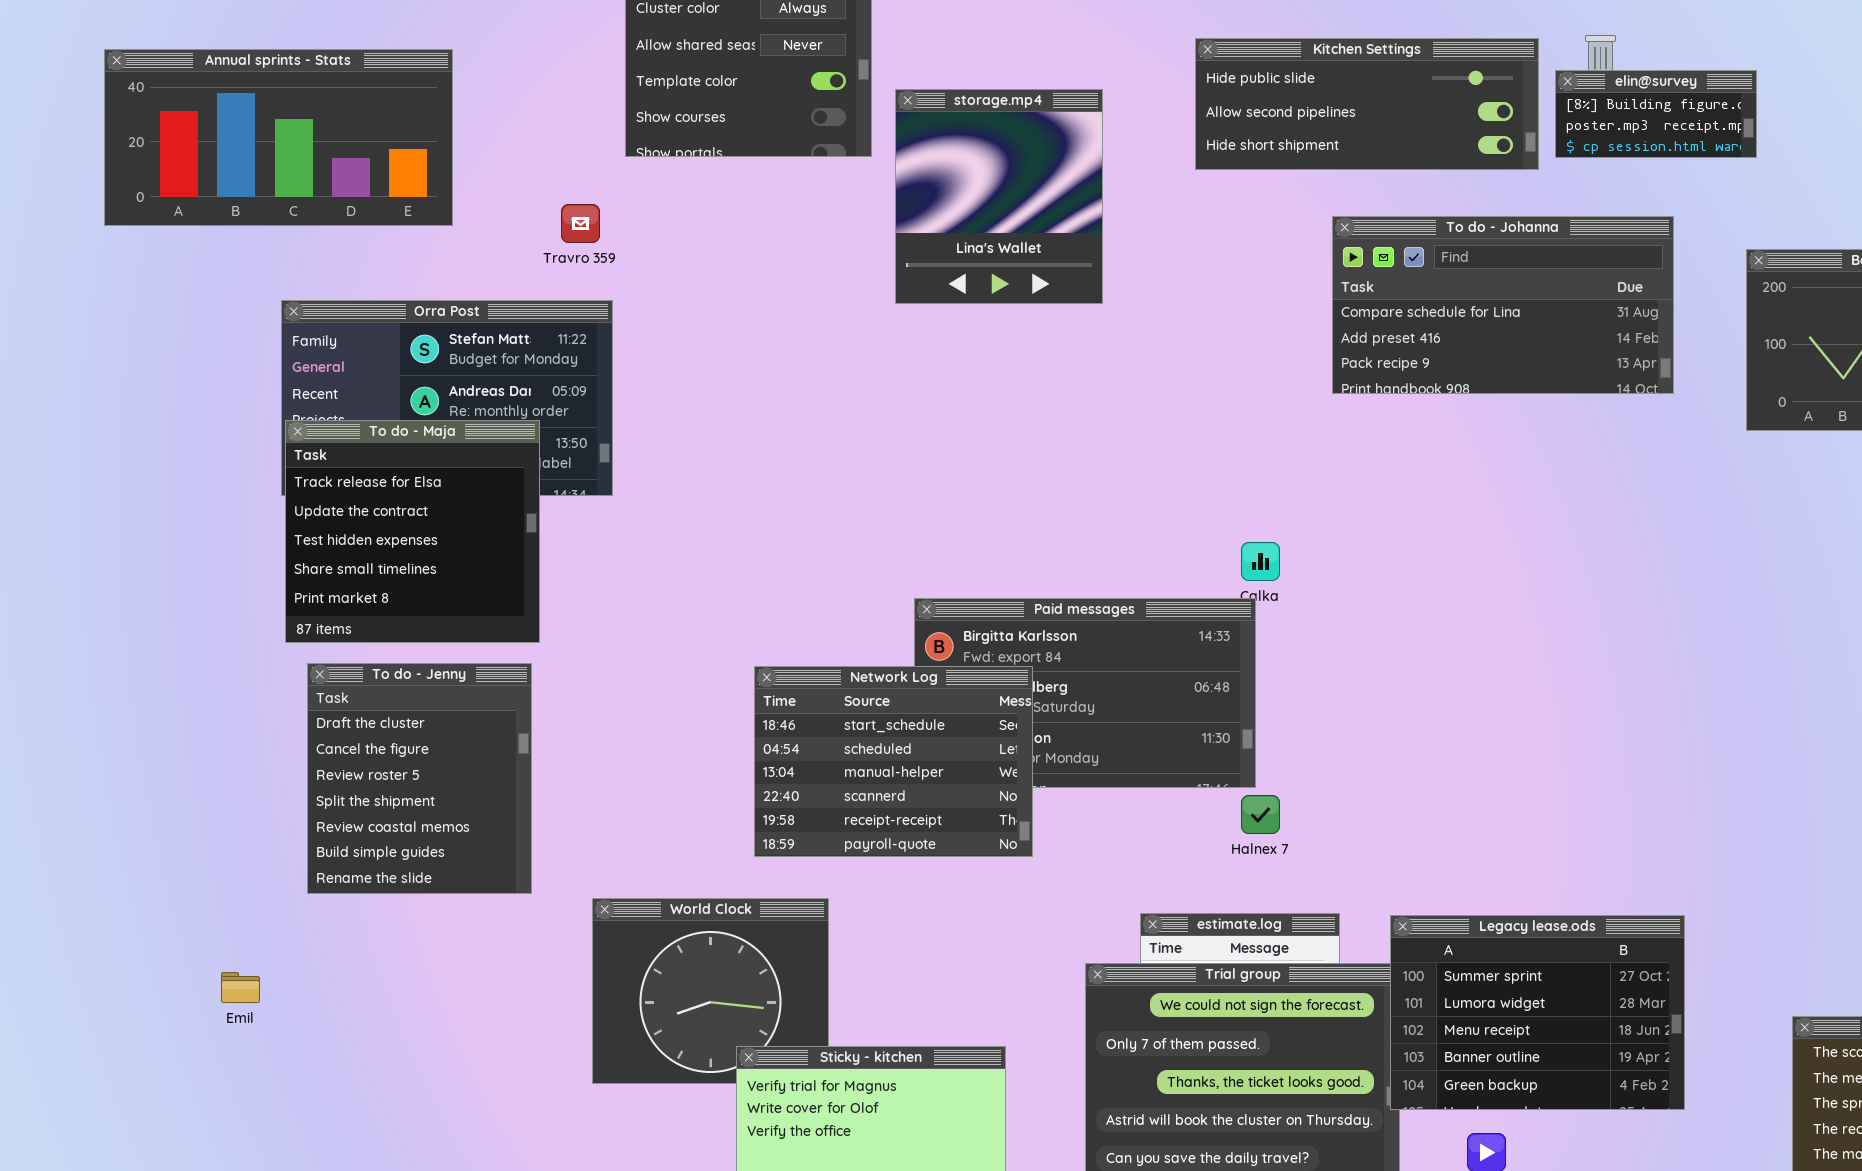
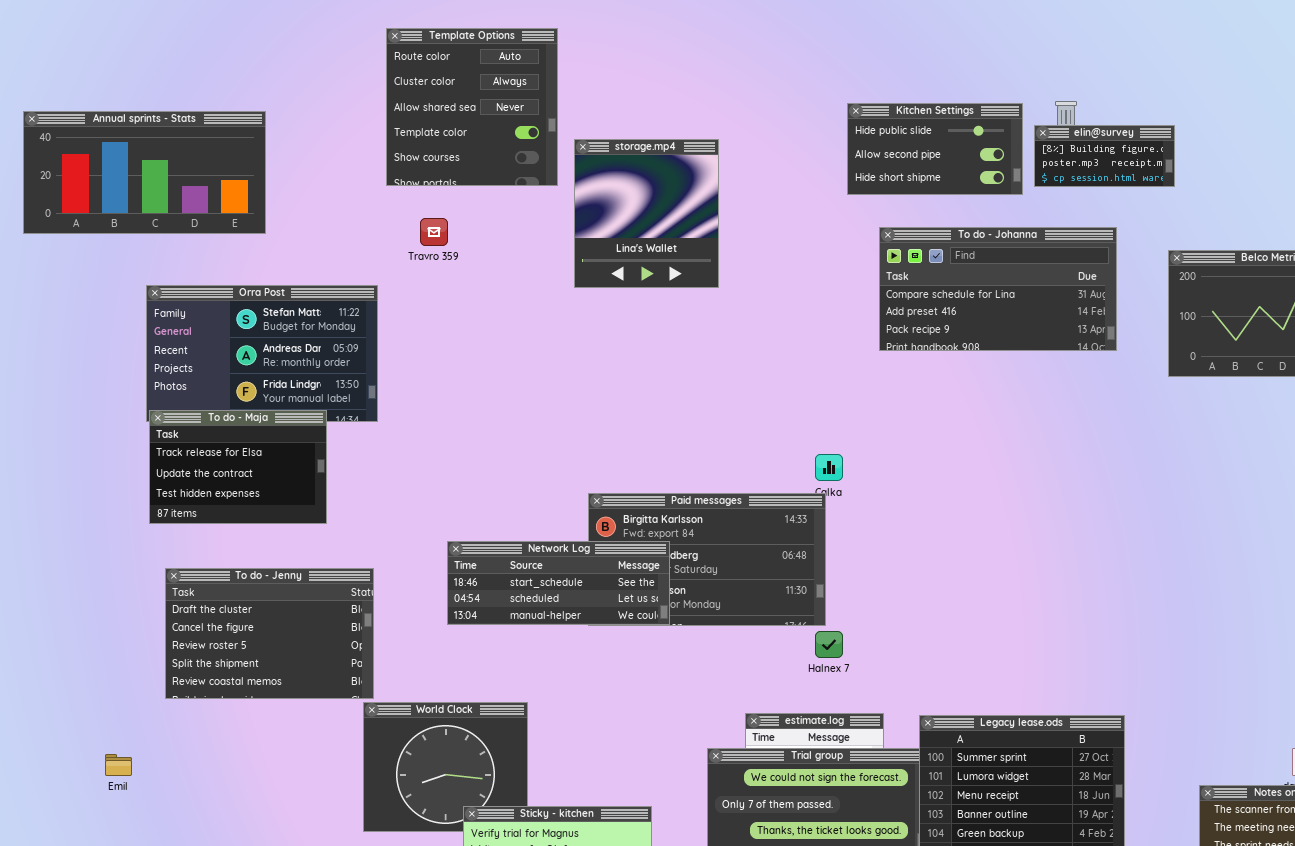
Kitchen Settings: [1195,38,1539,170] -> [847,103,1023,195], resized
Travro 359: [561,204,600,243] -> [420,218,448,246], moved
To do - Maja: [285,420,540,643] -> [149,410,327,524], resized
To do - Jenny: [307,663,532,894] -> [165,568,374,699], resized
Network Log: [754,666,1033,857] -> [447,541,670,625], resized

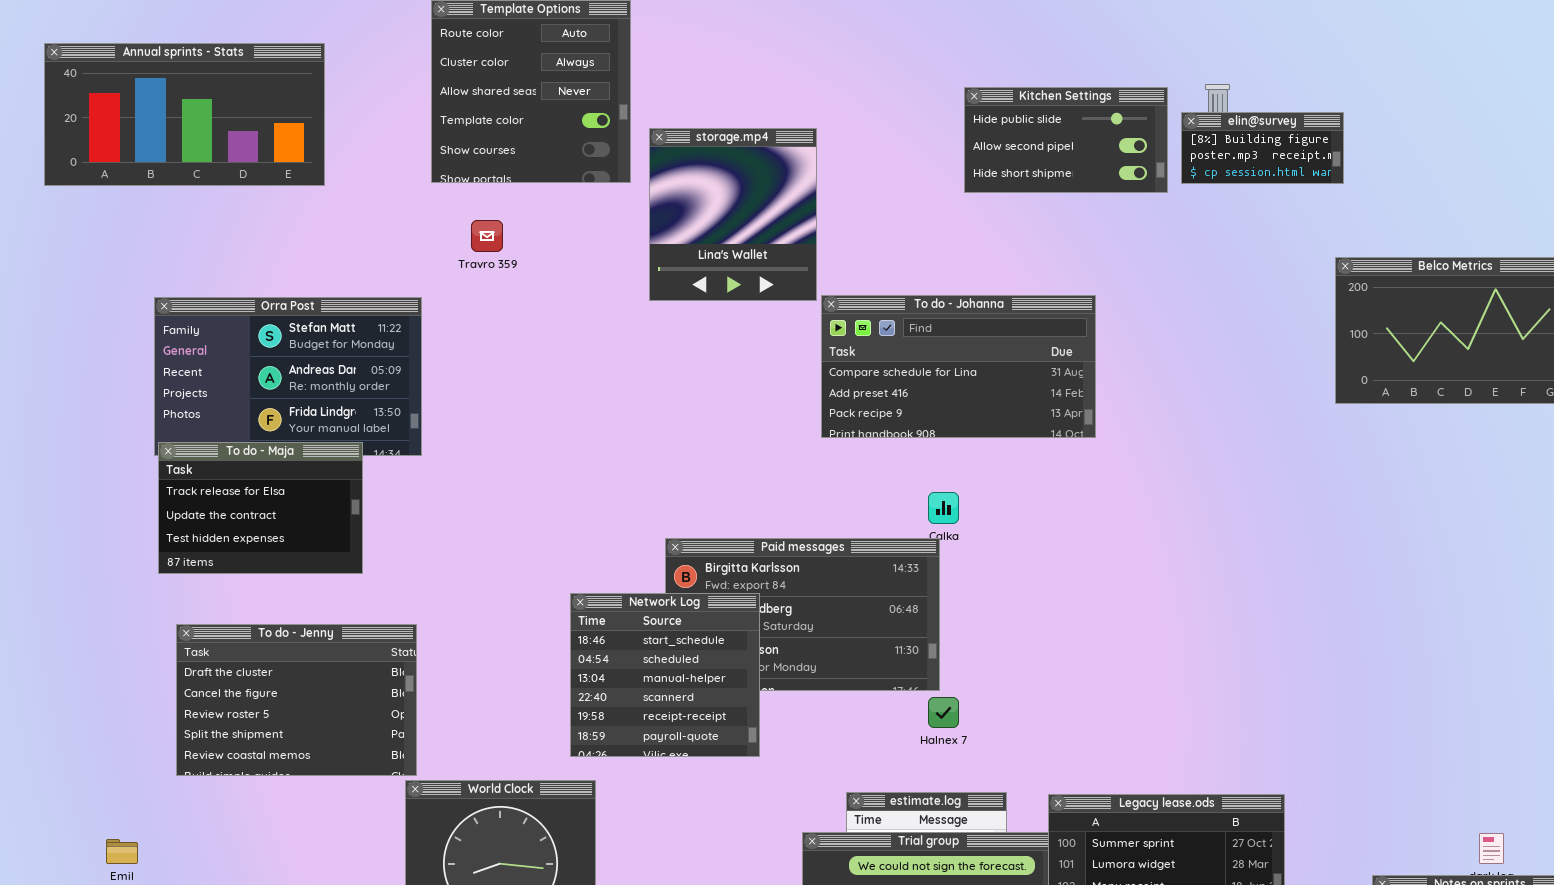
Annual sprints - Stats: [23,111,266,234] -> [44,43,325,186], moved
To do - Johanna: [879,227,1117,351] -> [821,295,1096,438], moved
Network Log: [447,541,670,625] -> [570,593,760,757], resized

